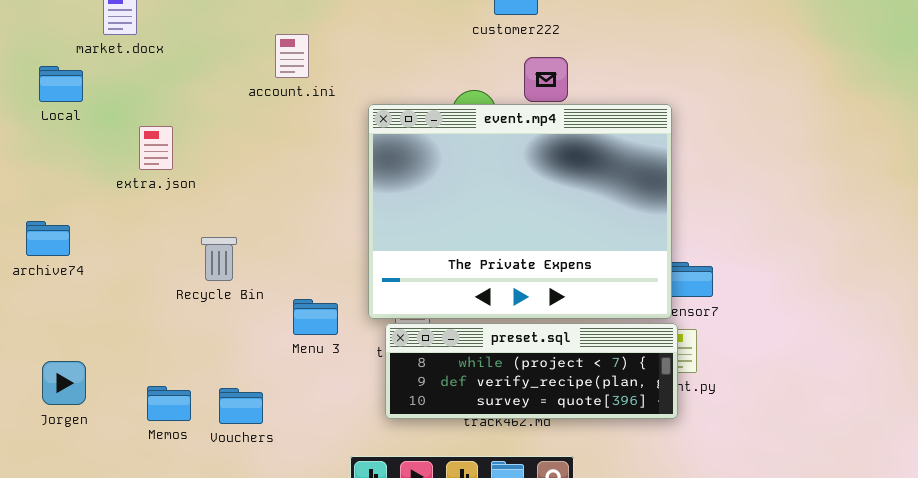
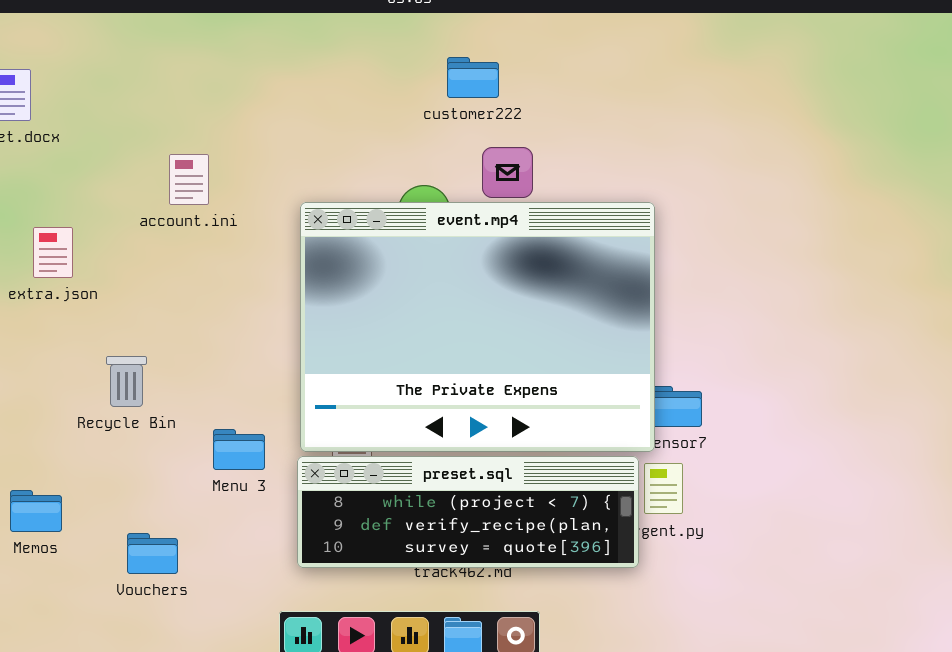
account.ini: [275,34,309,78] -> [169,154,209,205], moved
preset.sql: [385,323,678,419] -> [297,456,639,568], moved
Memos: [147,386,191,421] -> [10,490,62,532], moved

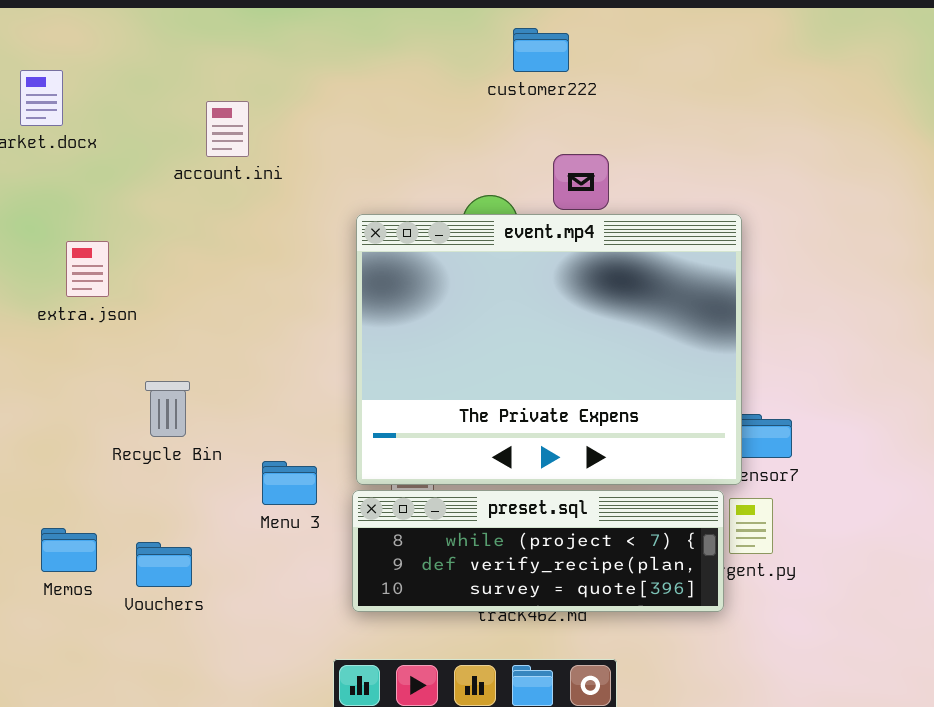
customer222: [447,57,499,98] -> [513,28,569,72], moved
account.ini: [169,154,209,205] -> [206,101,249,157], moved
Vouchers: [127,533,178,574] -> [136,542,192,587], moved

